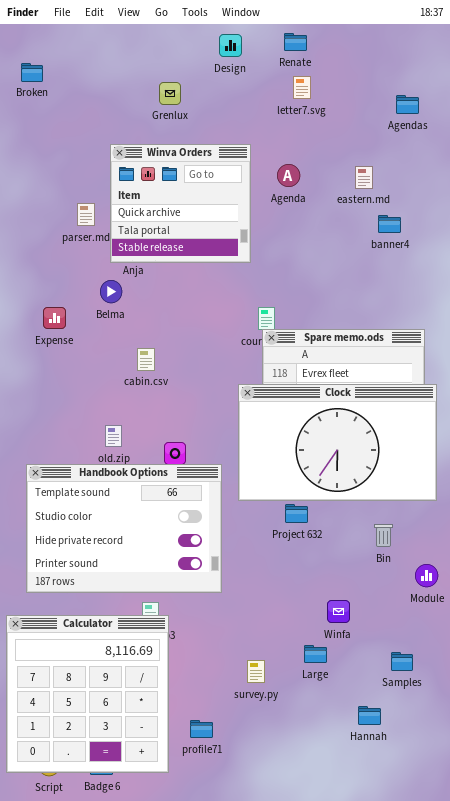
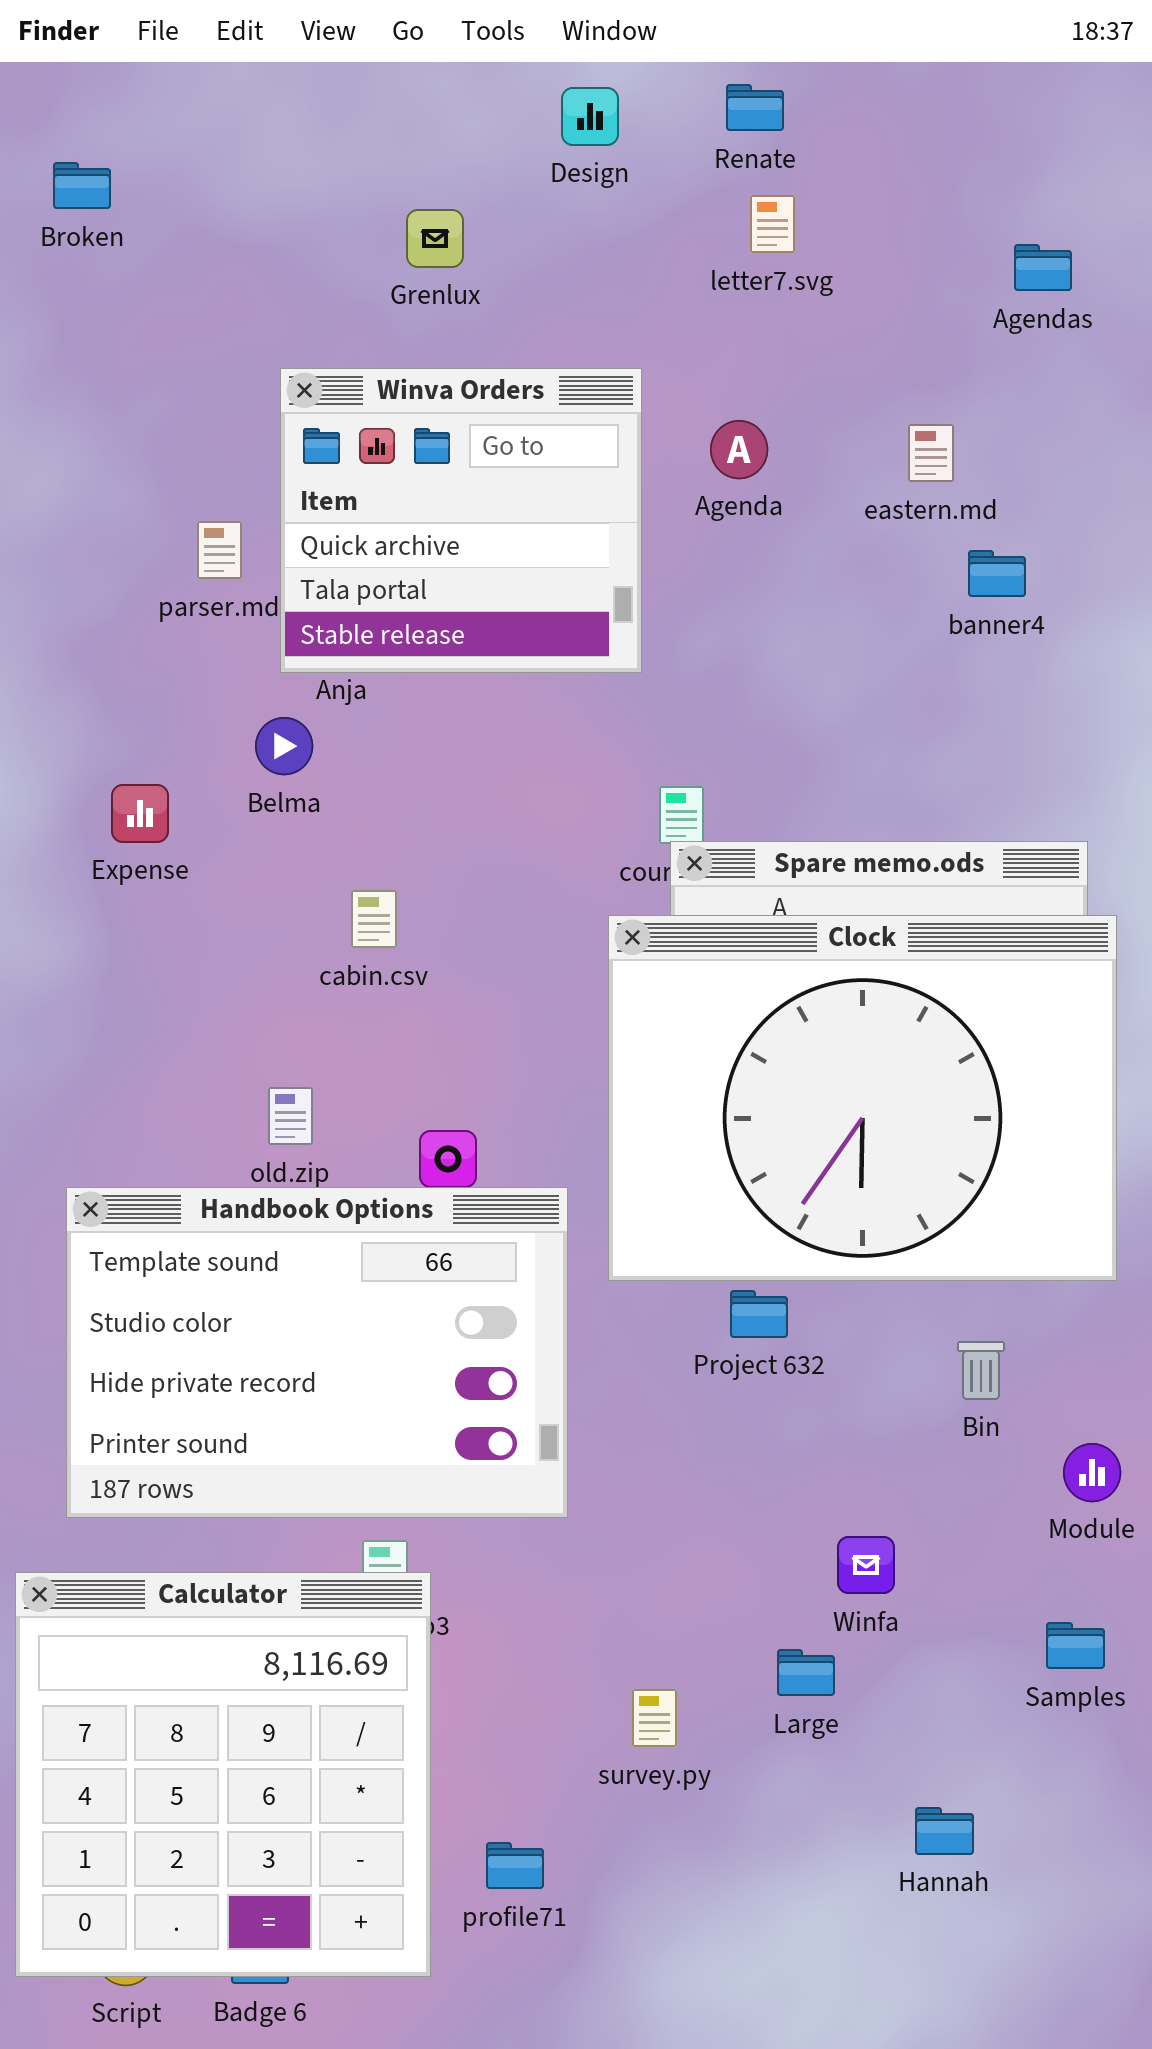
Clock: [238,384,437,501] -> [608,915,1117,1281], resized
Samples: [391,652,413,671] -> [1046,1622,1105,1669], moved

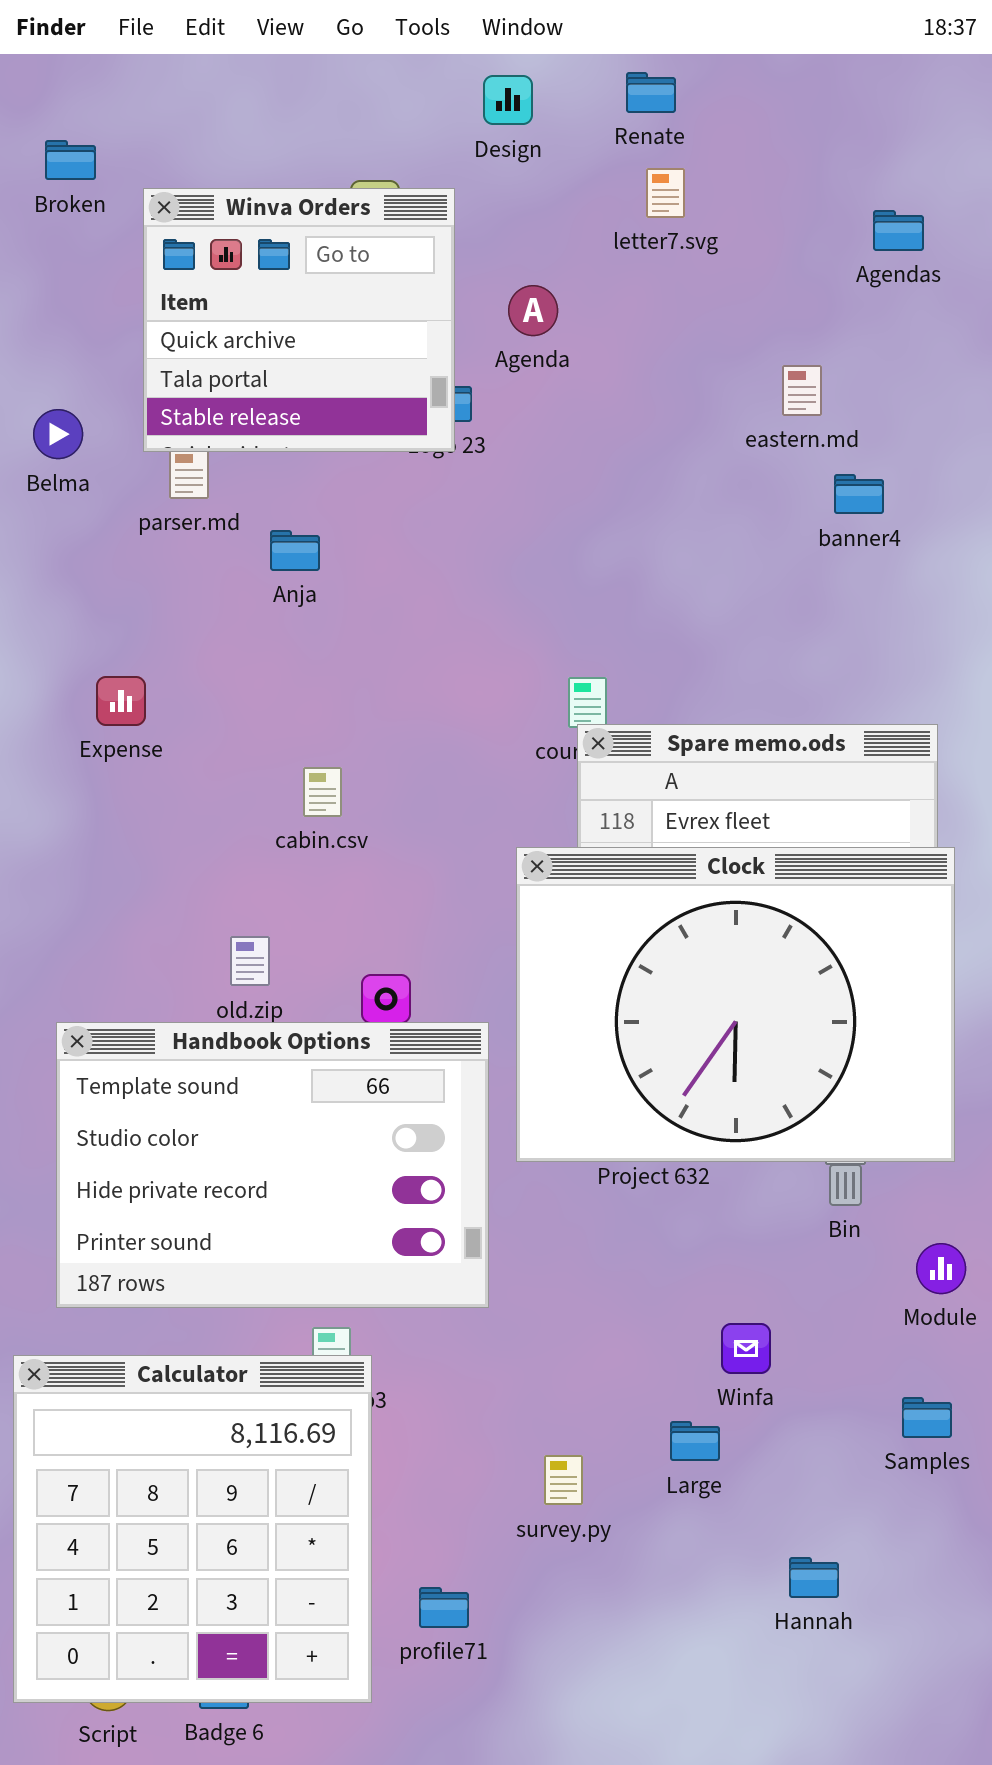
Winva Orders: [280,368,642,673] -> [143,188,455,452], moved
Agenda: [710,420,768,479] -> [508,285,558,336], moved
Belma: [255,717,313,775] -> [33,409,83,459], moved
Clock: [608,915,1117,1281] -> [516,847,955,1162], moved

